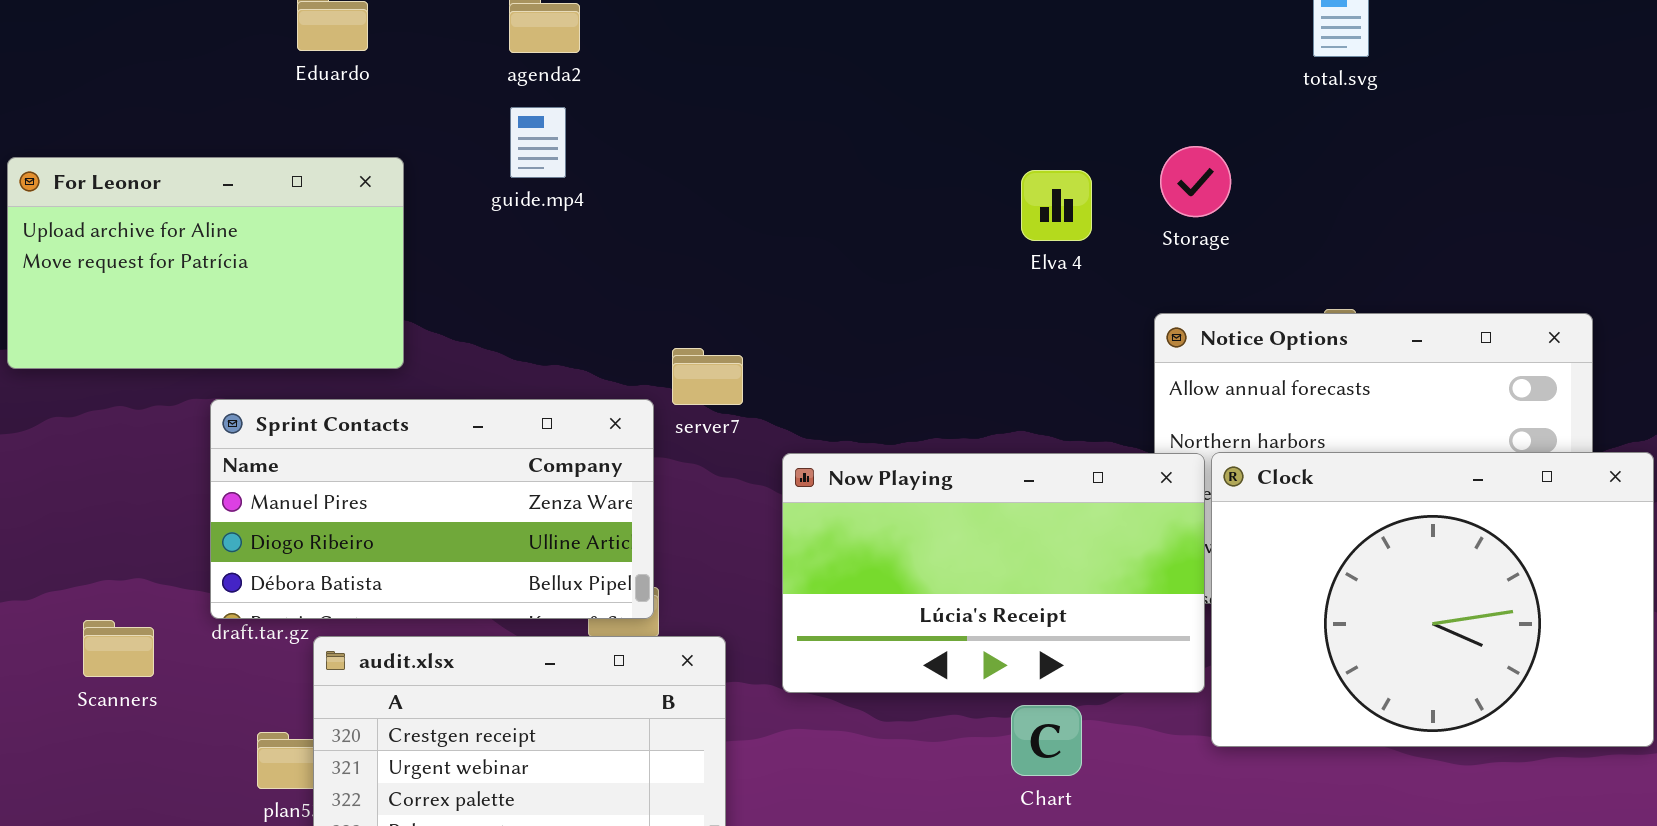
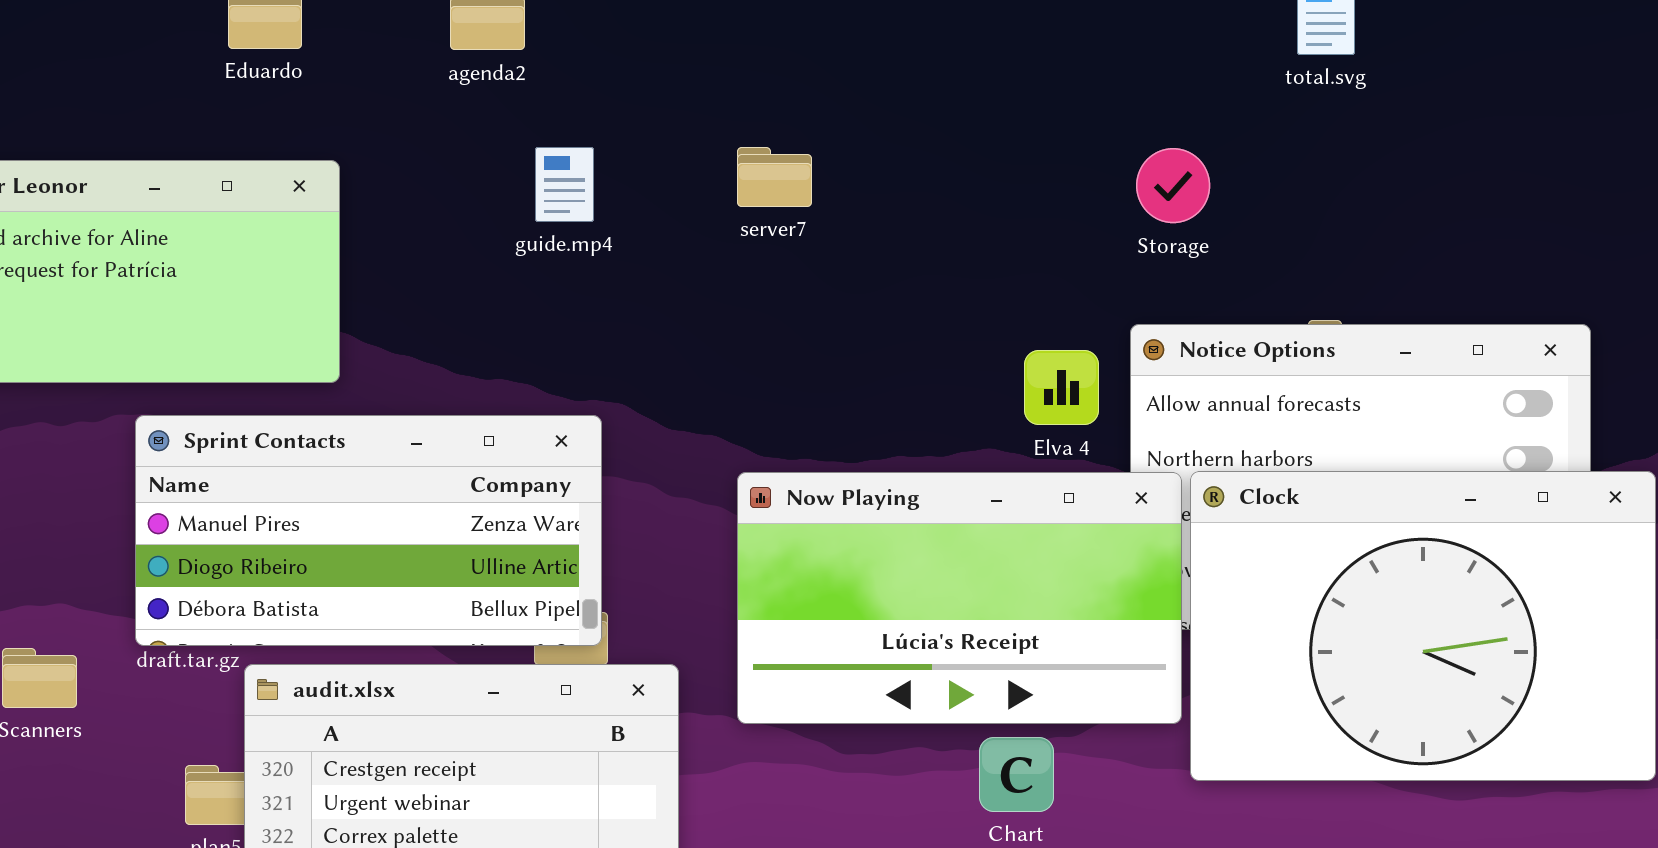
guide.mp4: [510,107,566,178] -> [535,147,594,222], moved
Elva 4: [1021,170,1092,241] -> [1024,350,1099,425], moved
server7: [672,348,743,405] -> [737,147,812,207], moved

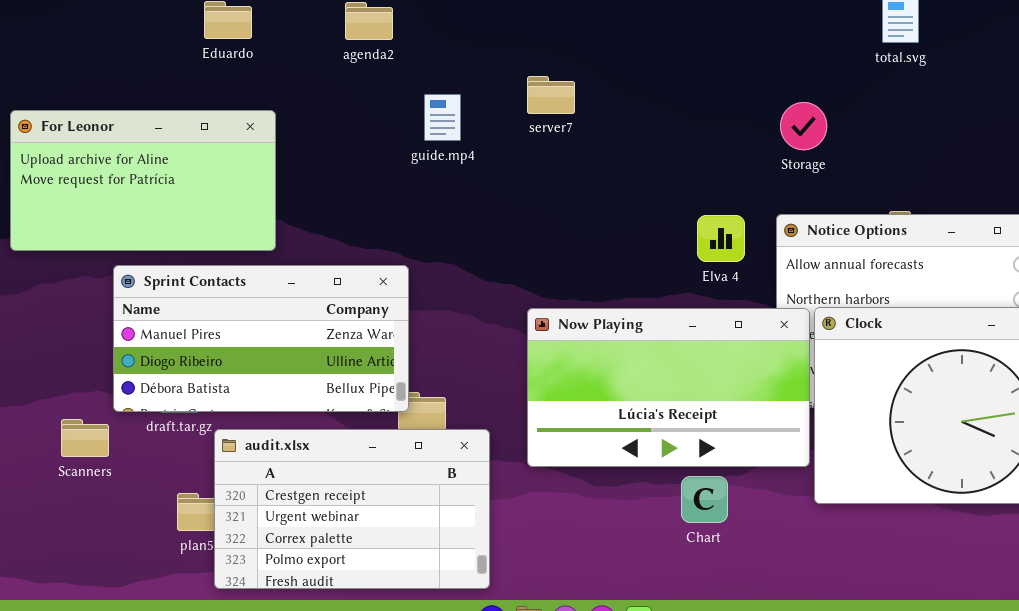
guide.mp4: [535,147,594,222] -> [424,94,461,141], moved
server7: [737,147,812,207] -> [527,76,575,114], moved
Elva 4: [1024,350,1099,425] -> [697,215,745,262], moved
Sprint Contacts: [135,415,602,646] -> [113,265,409,412], moved

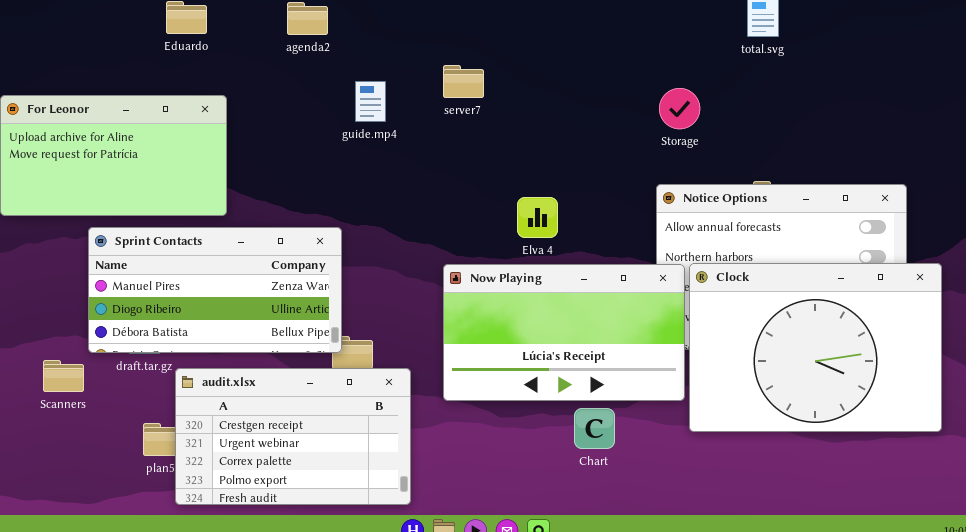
Elva 4: [697,215,745,262] -> [517,197,558,238], moved

